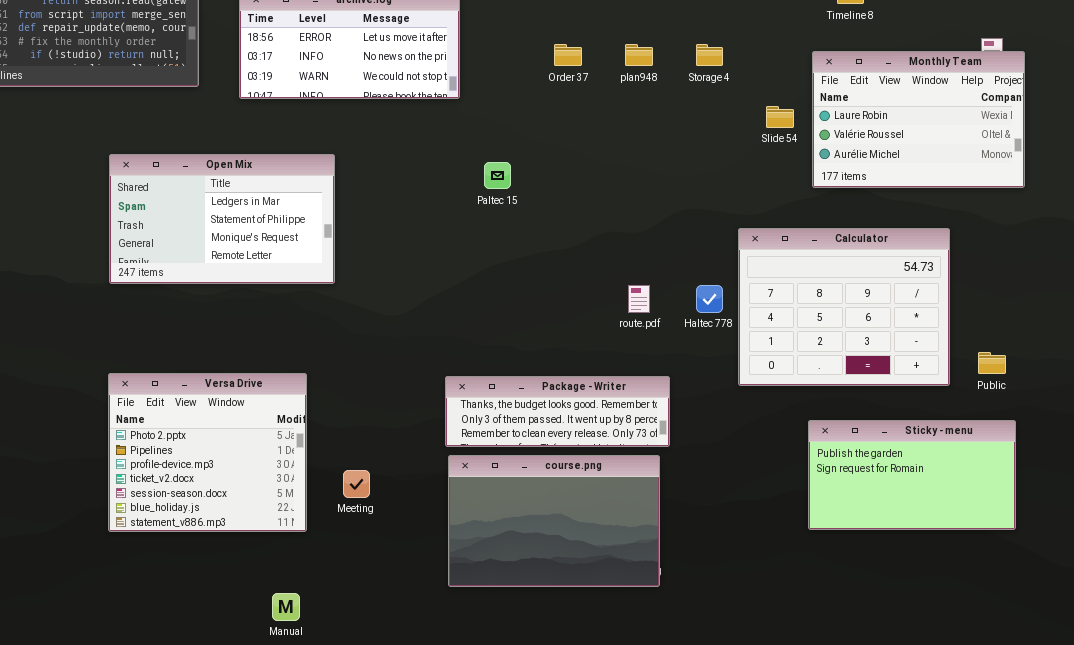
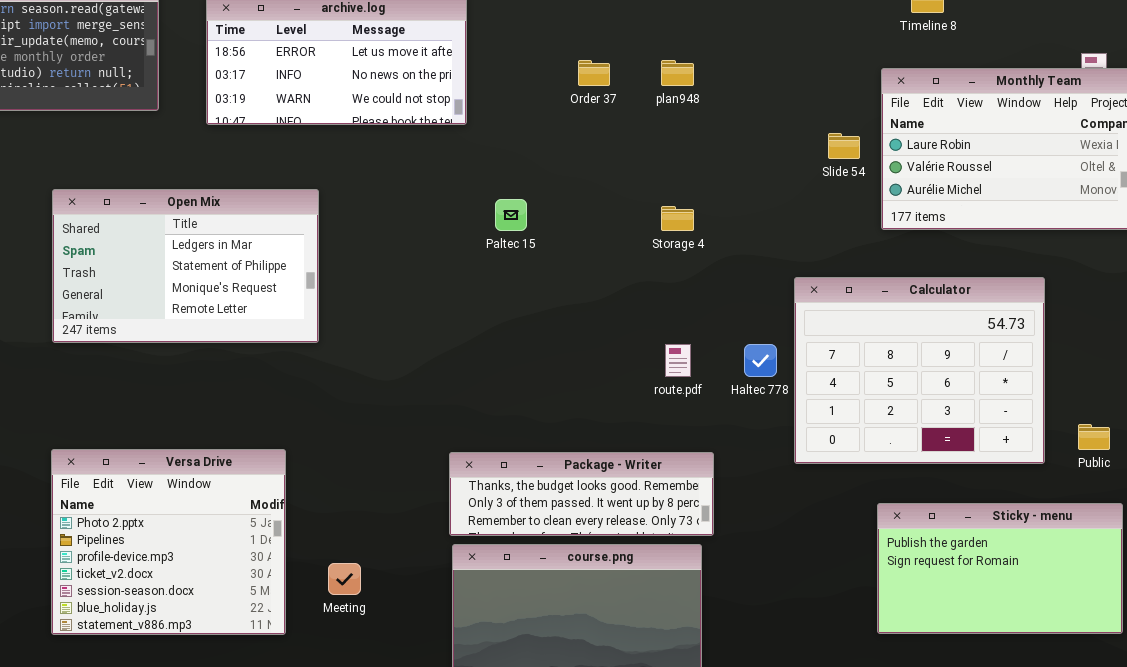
Storage 4: [696,44,723,66] -> [661,206,694,231], moved

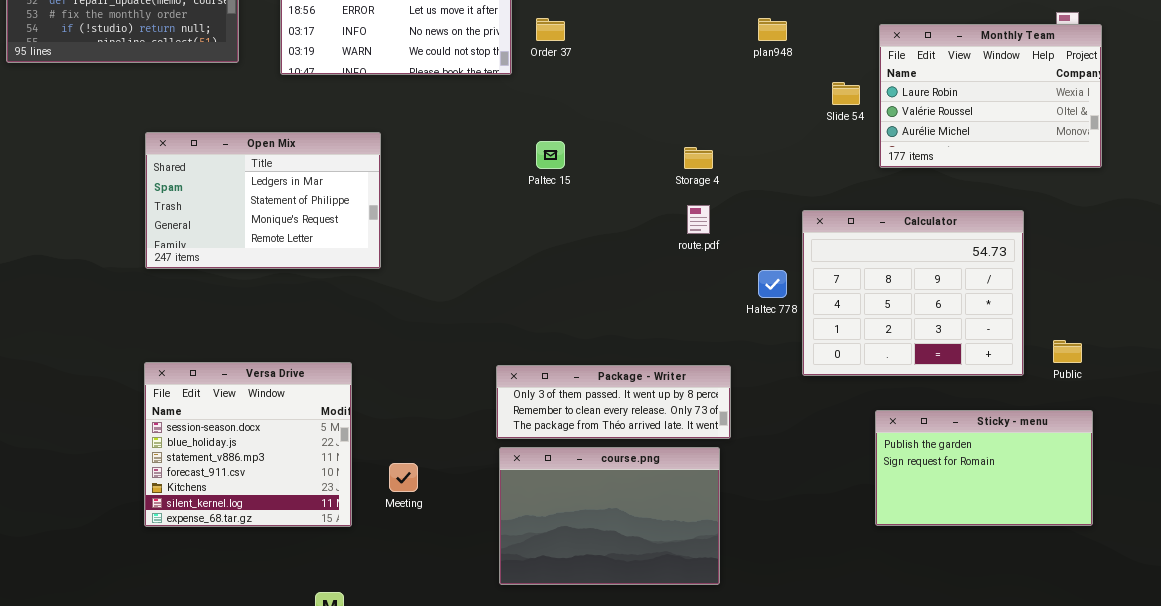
Order 37: [578,60,610,86] -> [536,18,565,41], moved
plan948: [661,60,694,86] -> [758,18,787,41], moved
route.pdf: [665,344,691,377] -> [687,205,710,234], moved
Versa Drive: [51,449,286,635] -> [144,362,352,527], scrolled down 4 rows
Package - Writer: [449,452,714,536] -> [496,365,731,439], scrolled down 1 row

